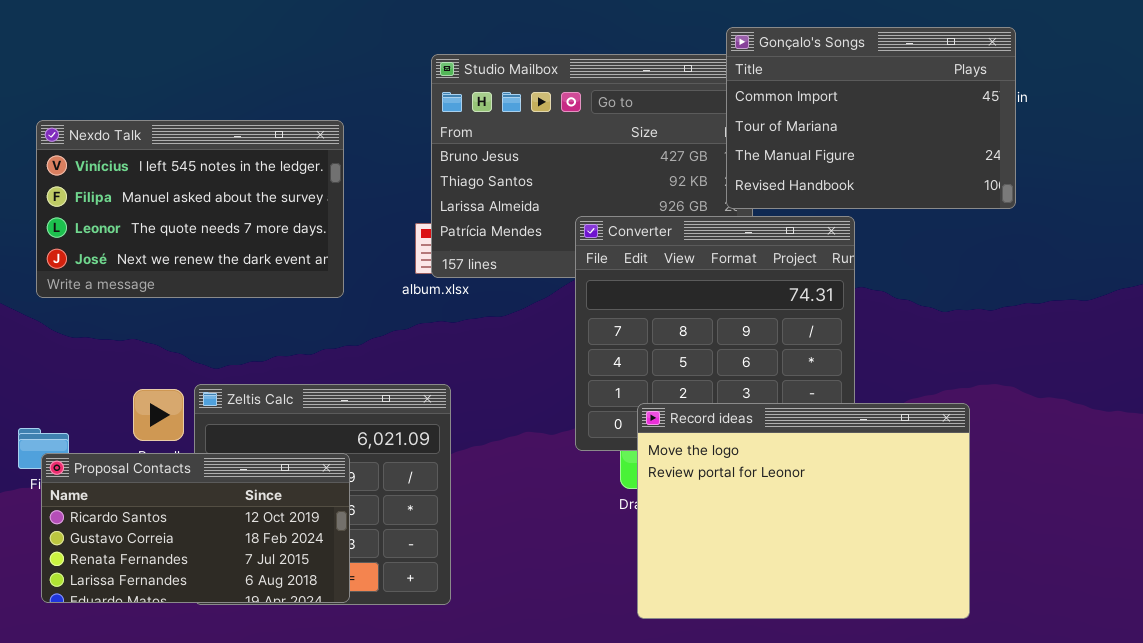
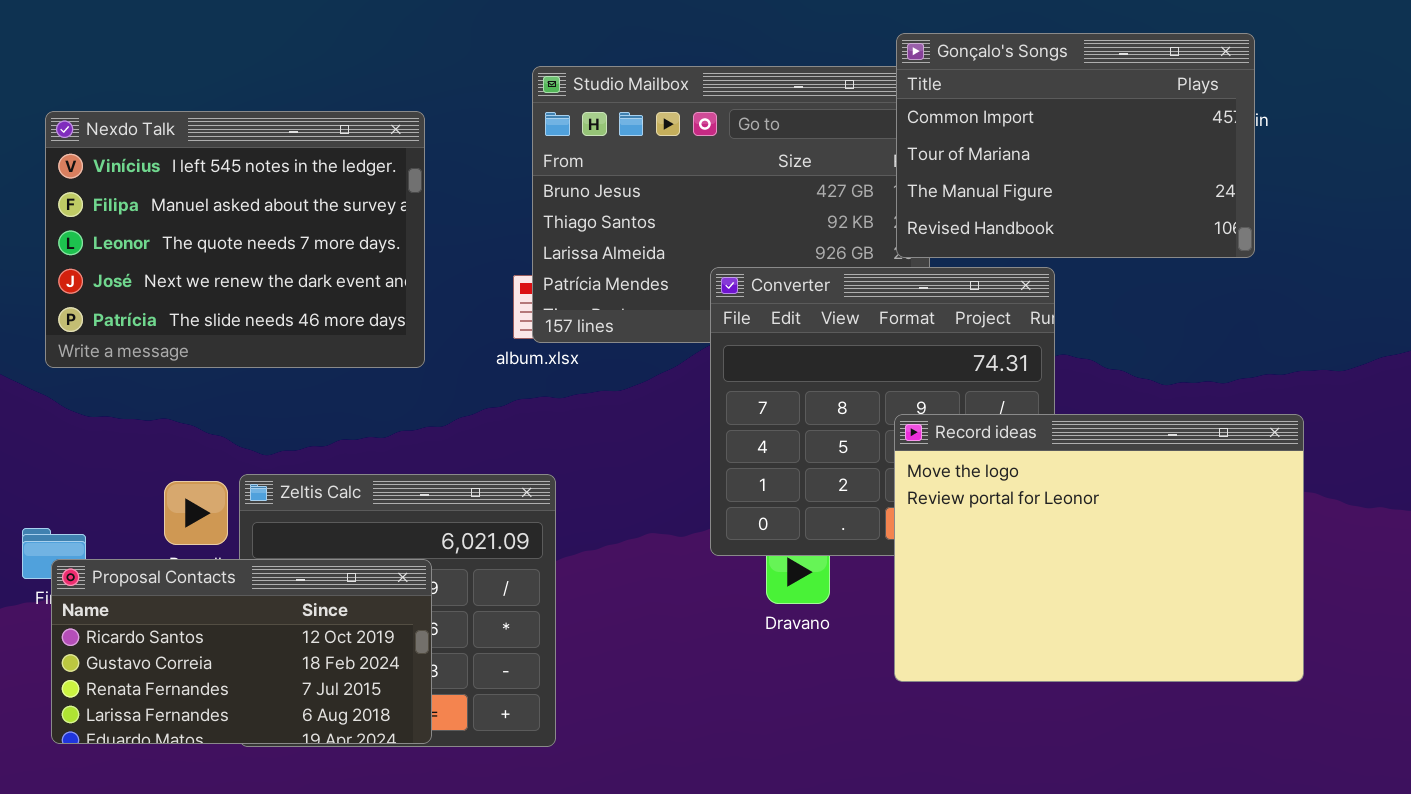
Nexdo Talk: [36,120,344,298] -> [45,111,425,368], resized
Record ideas: [637,403,970,619] -> [894,414,1304,682], moved

